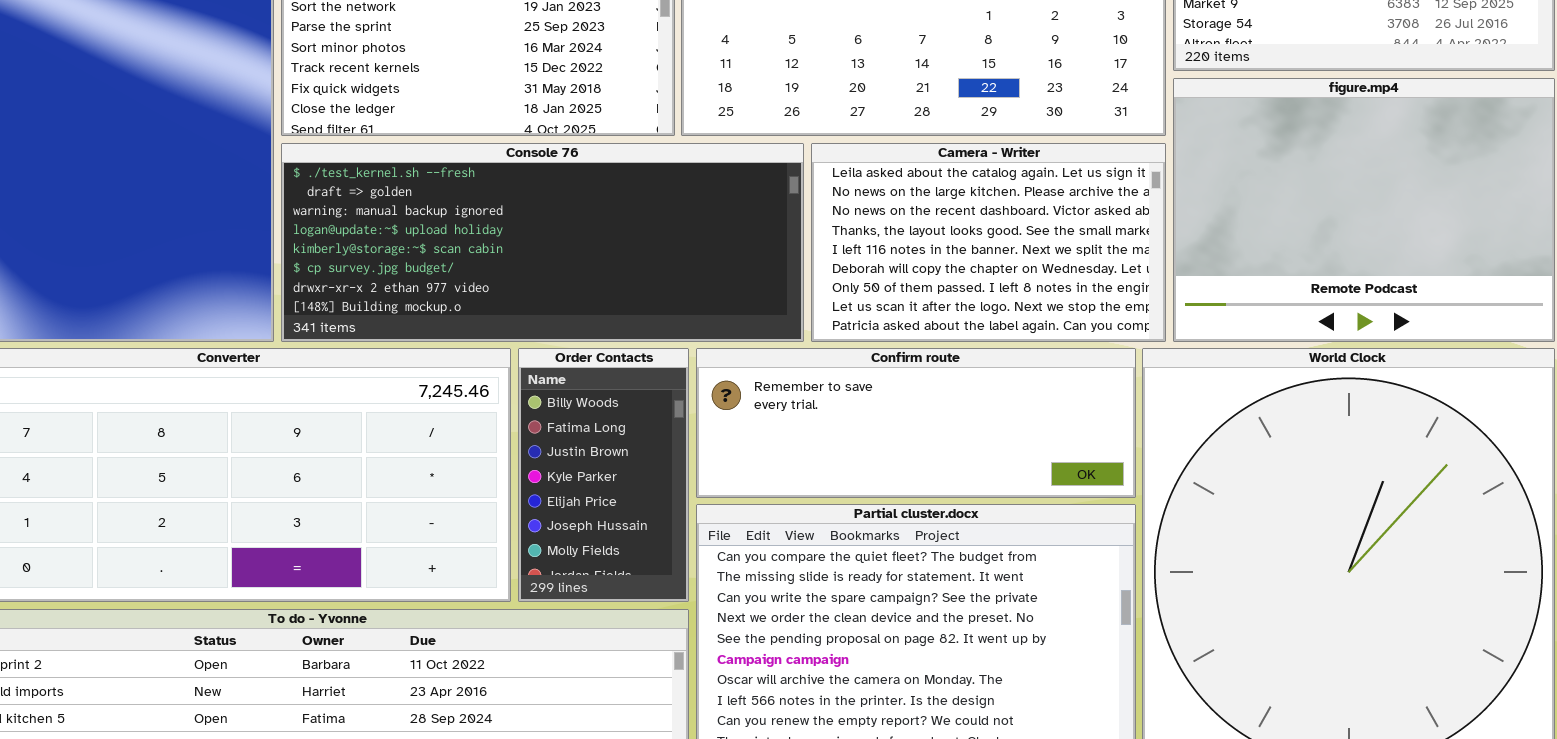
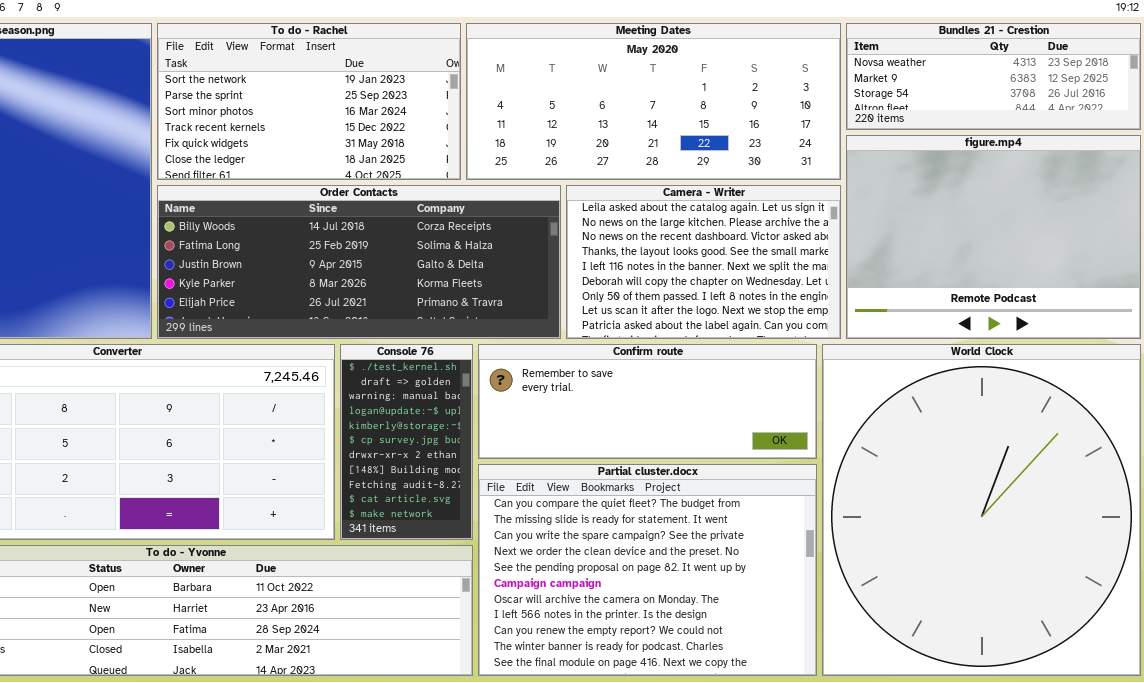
Console 76: [281,143,804,342] -> [340,344,473,540], moved, resized
Order Contacts: [518,348,689,602] -> [157,185,561,339], moved, resized

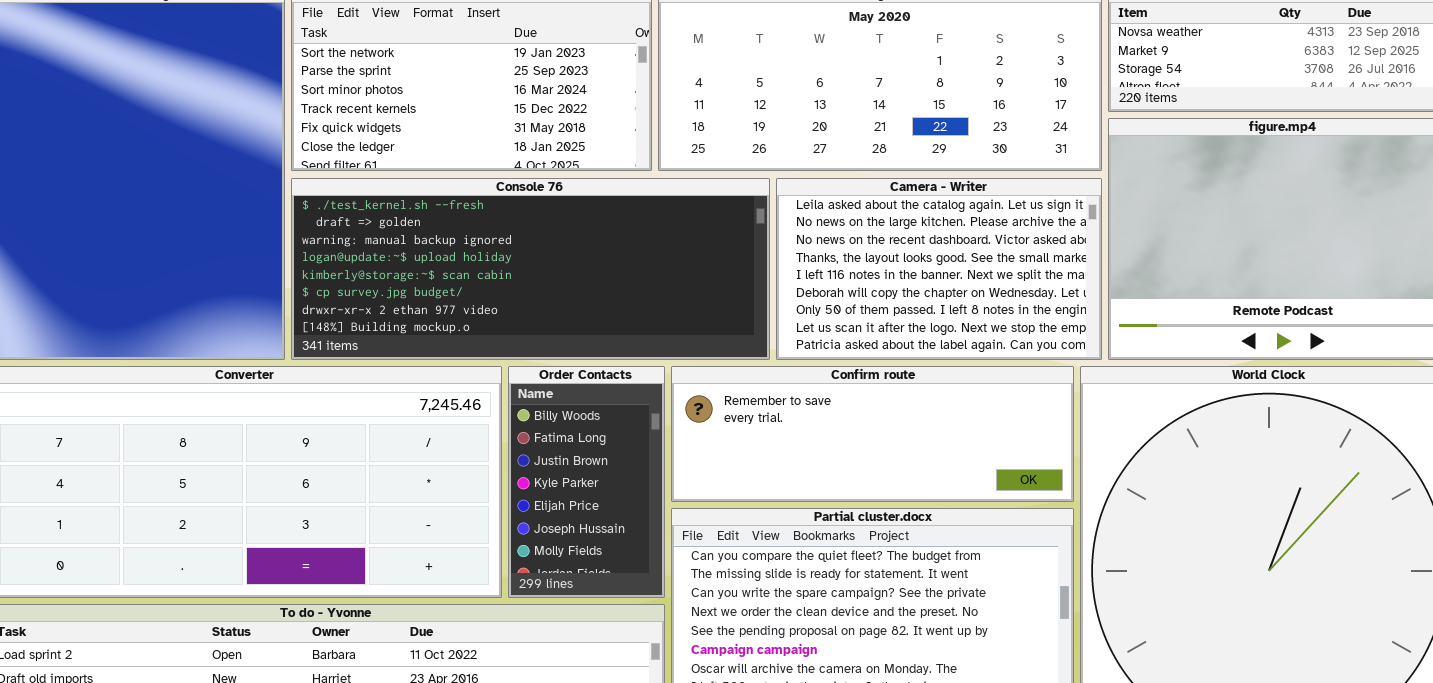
Order Contacts: [157,185,561,339] -> [508,366,665,598], moved, resized
Console 76: [340,344,473,540] -> [291,178,770,360], moved, resized

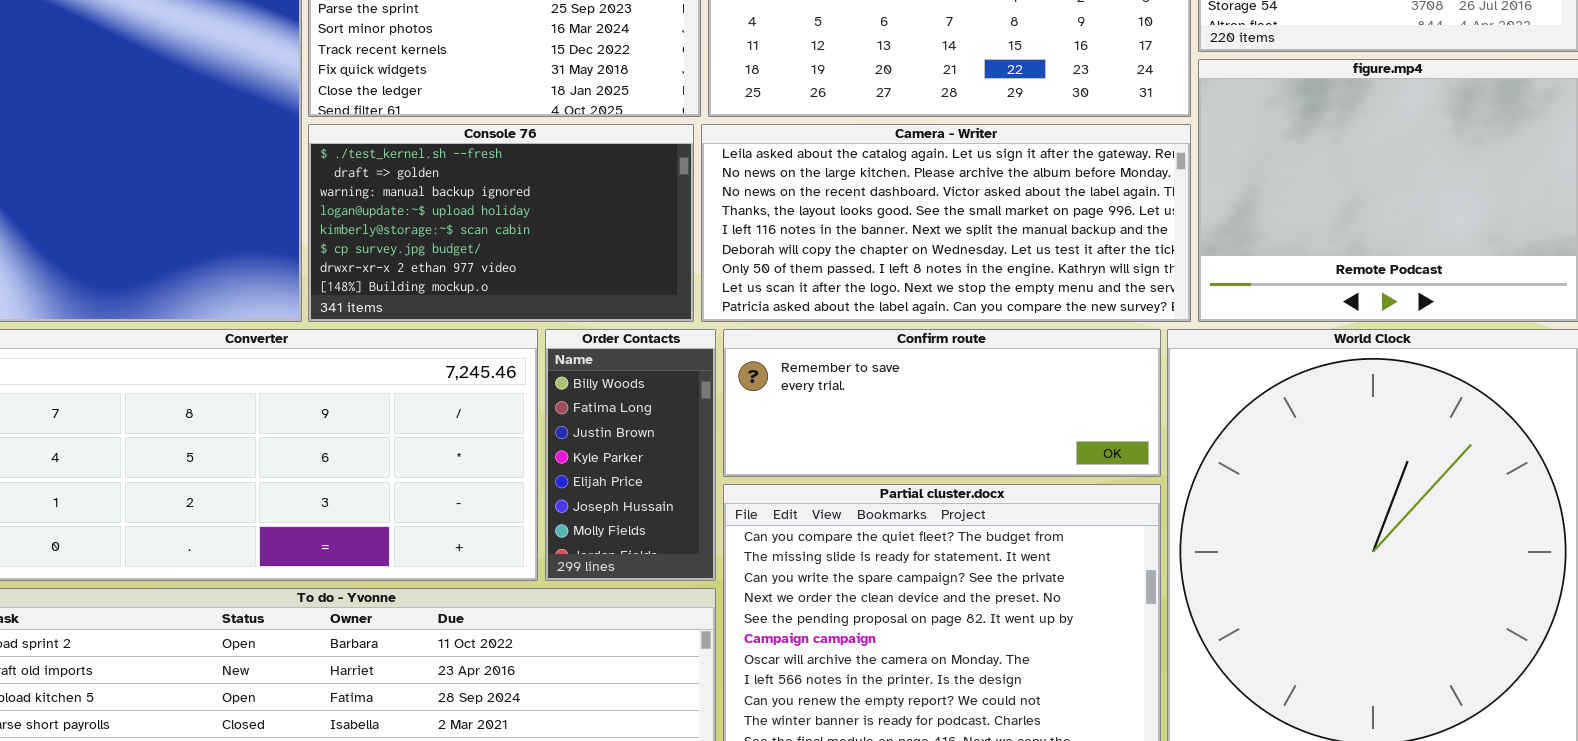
Console 76: [291,178,770,360] -> [308,124,694,322], resized
Camera - Writer: [776,178,1102,360] -> [701,124,1191,322], resized

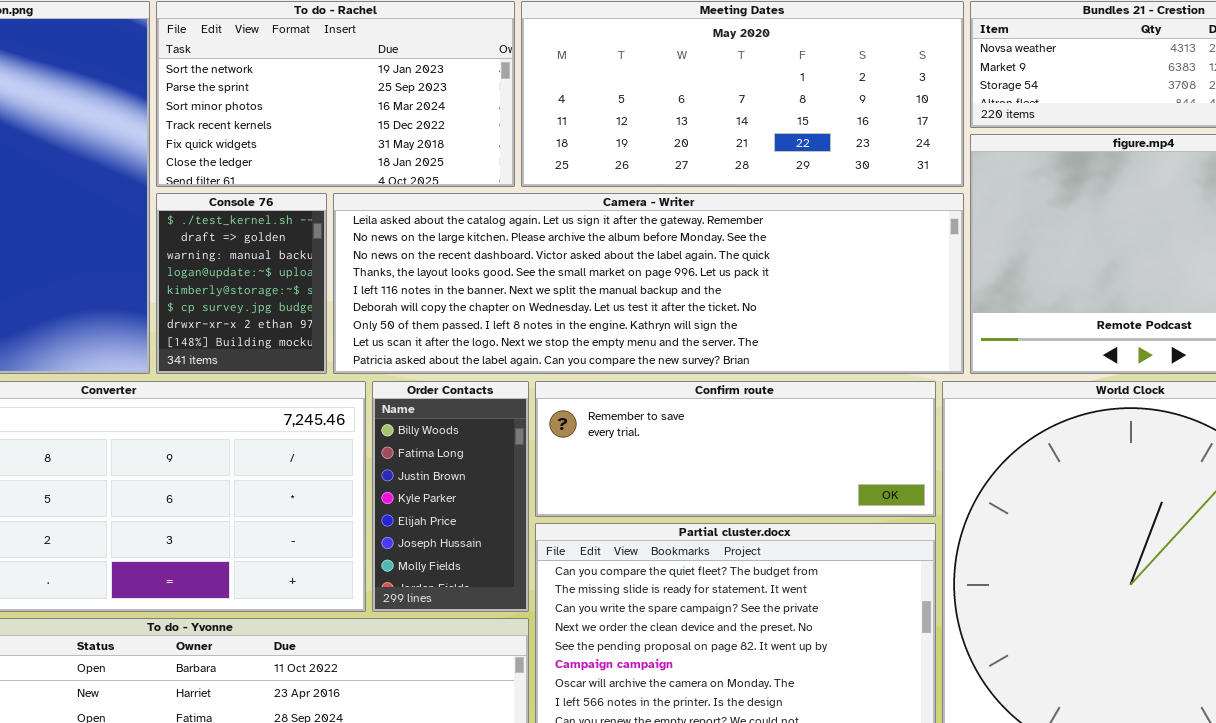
Console 76: [308,124,694,322] -> [156,193,327,374], resized
Camera - Writer: [701,124,1191,322] -> [333,193,964,374], resized

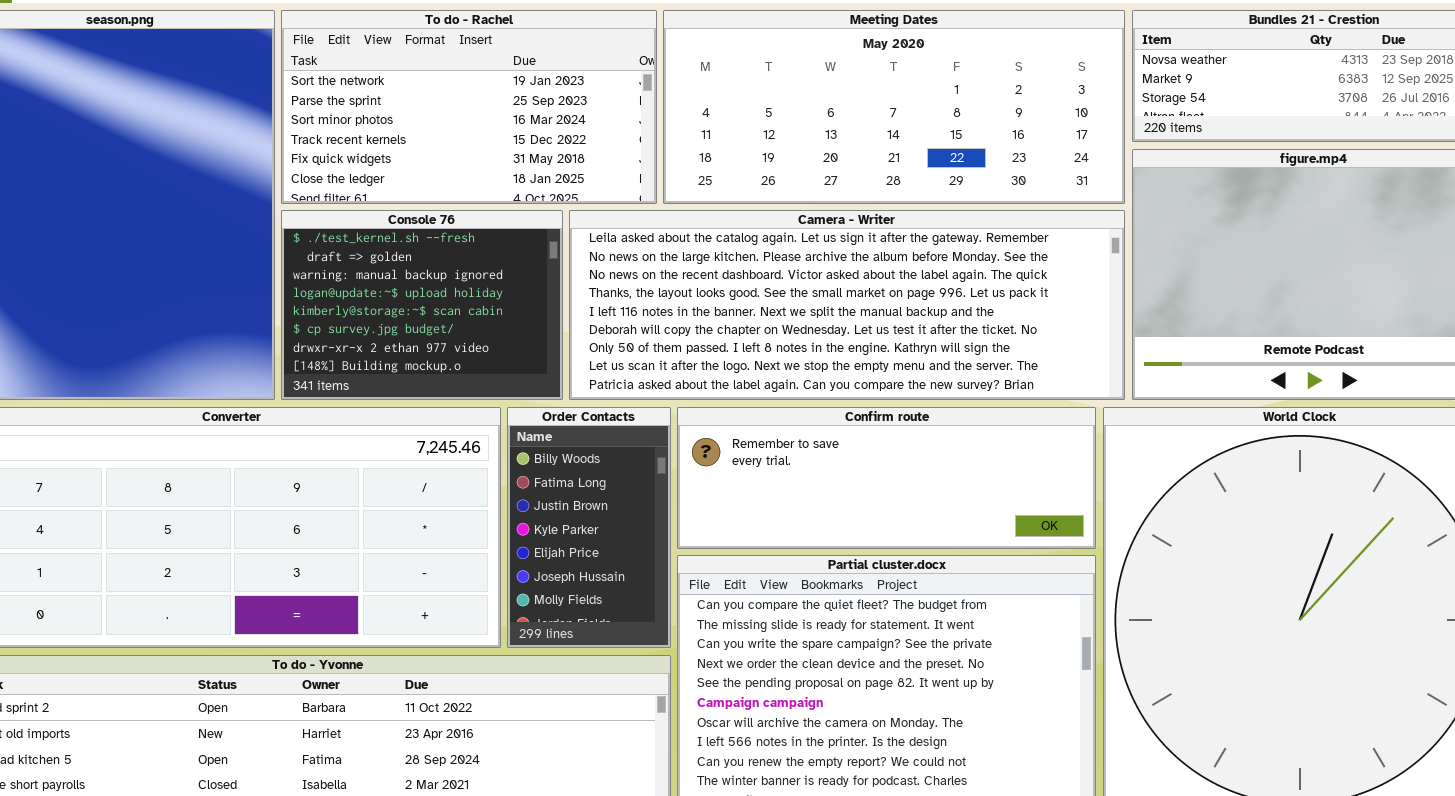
Console 76: [156,193,327,374] -> [281,210,563,400], resized
Camera - Writer: [333,193,964,374] -> [569,210,1125,400], resized

